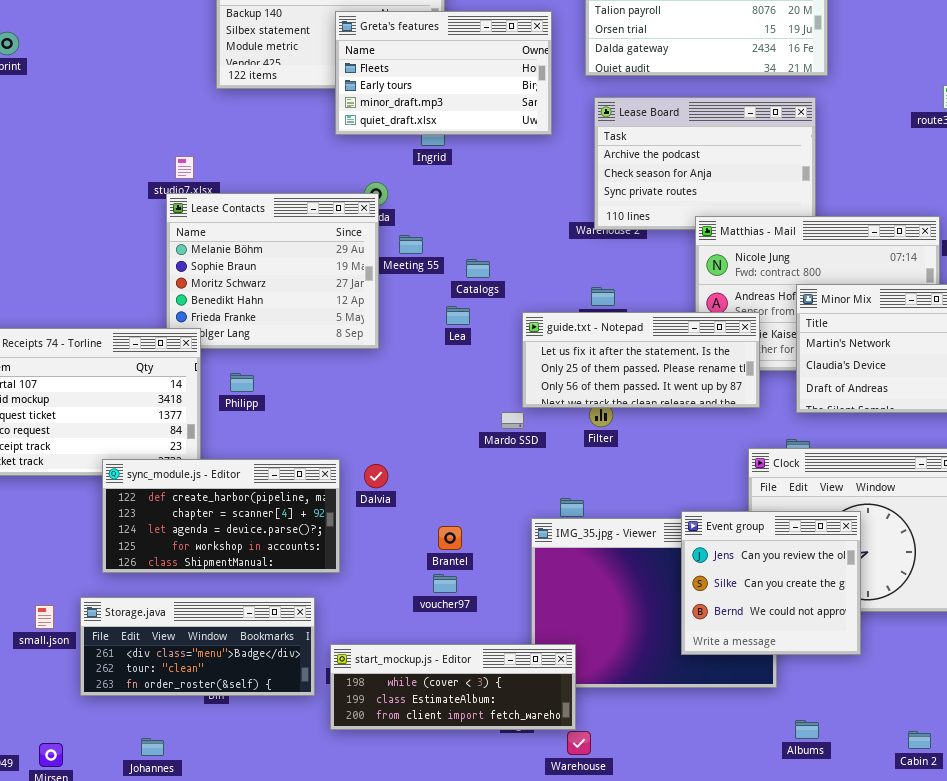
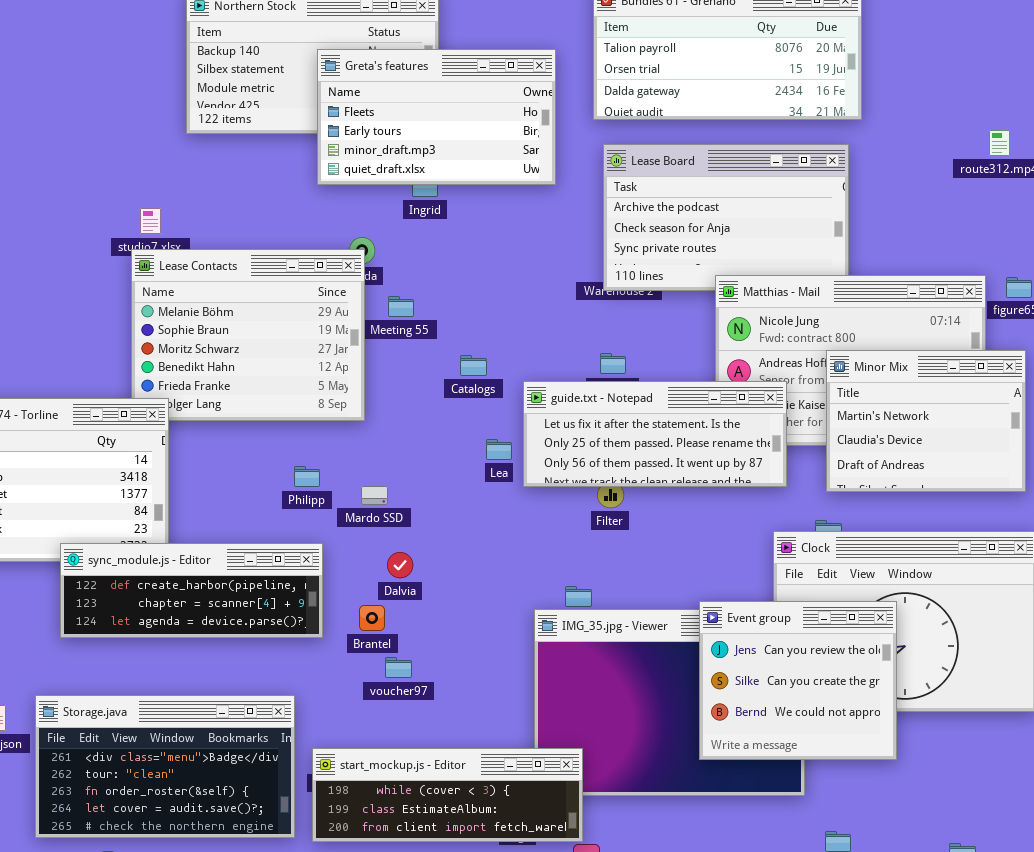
Catalogs: [466,259,490,278] -> [460,355,487,376], moved
Lea: [446,306,470,325] -> [486,439,512,460], moved
Philipp: [230,373,254,392] -> [294,466,320,487], moved
Mardo SSD: [501,412,524,429] -> [361,486,388,505], moved
sync_module.js - Editor: [102,459,340,573] -> [60,543,323,638], resized
Dalvia: [364,464,388,488] -> [387,552,413,578], moved
Brantel: [438,526,462,550] -> [359,605,385,631], moved
voucher97: [433,574,457,593] -> [385,657,412,678], moved
Storage.java: [80,597,315,696] -> [35,695,295,838], resized

